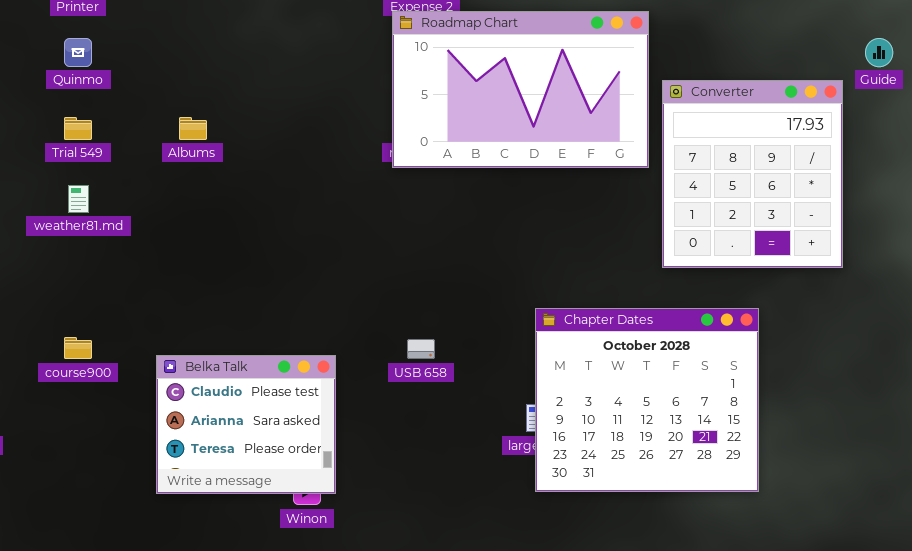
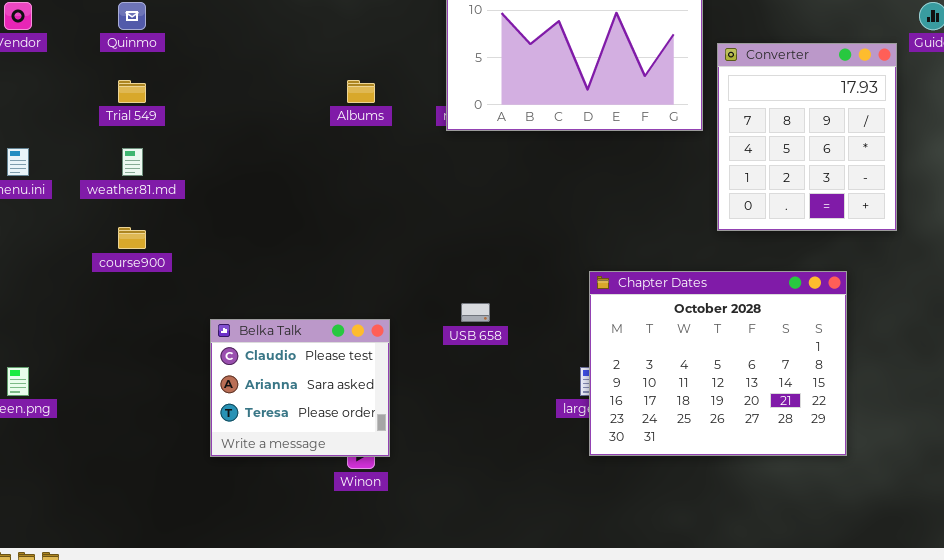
Albums: [179,117,207,140] -> [347,80,375,103], moved
Chapter Dates: [535,308,759,492] -> [589,271,847,456], resized
course900: [64,337,92,359] -> [118,227,146,249], moved

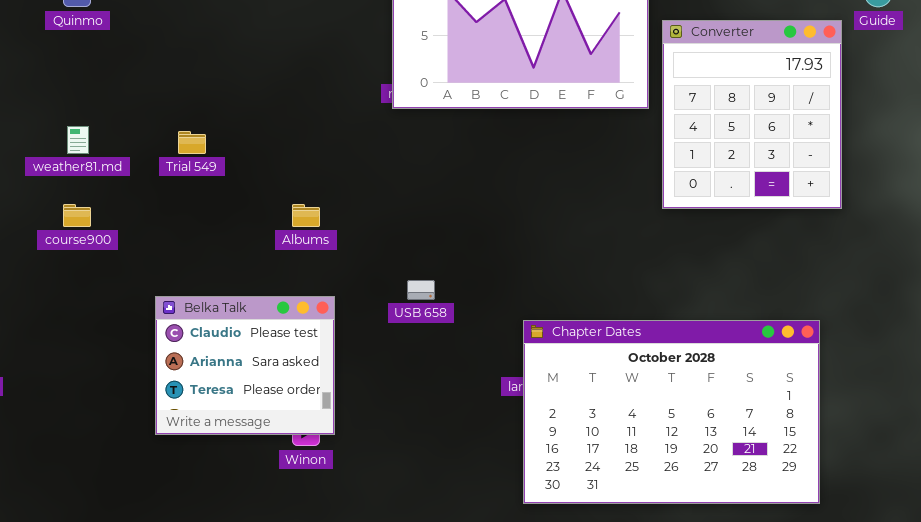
Trial 549: [118,80,146,103] -> [178,131,206,154], moved
Albums: [347,80,375,103] -> [292,204,320,227], moved
Chapter Dates: [589,271,847,456] -> [523,320,820,504], moved, resized

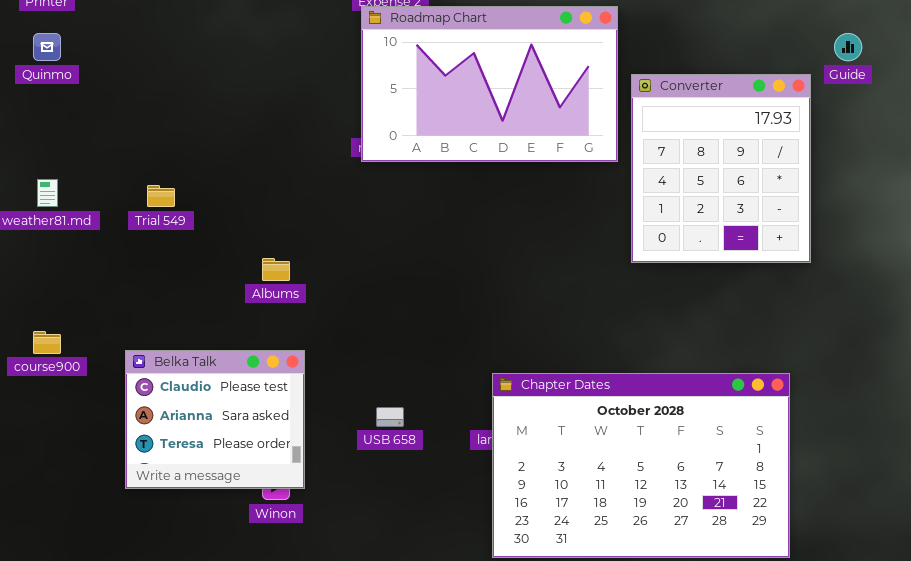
course900: [63,204,91,227] -> [33,331,61,354], moved
USB 658: [407,280,435,300] -> [376,407,404,427], moved

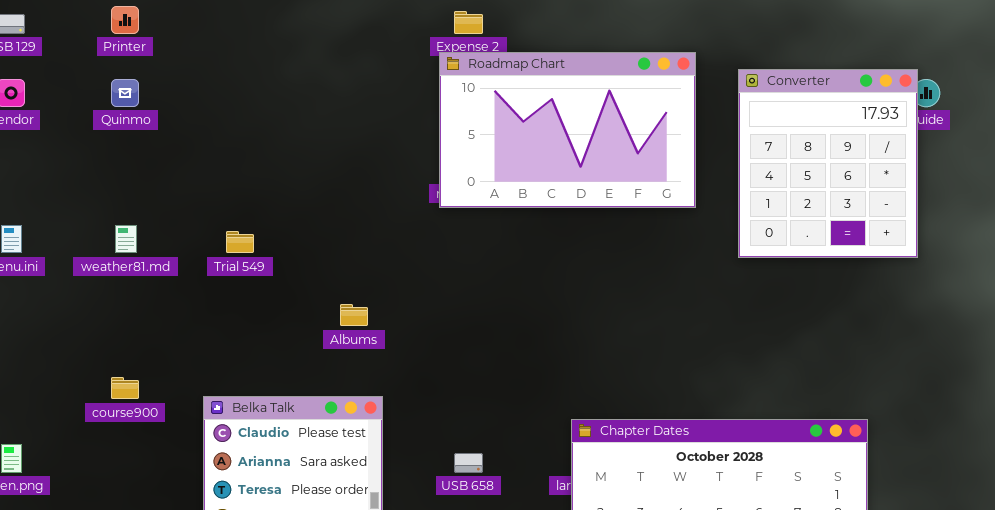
Converter: [631,74,811,263] -> [738,69,918,258], moved

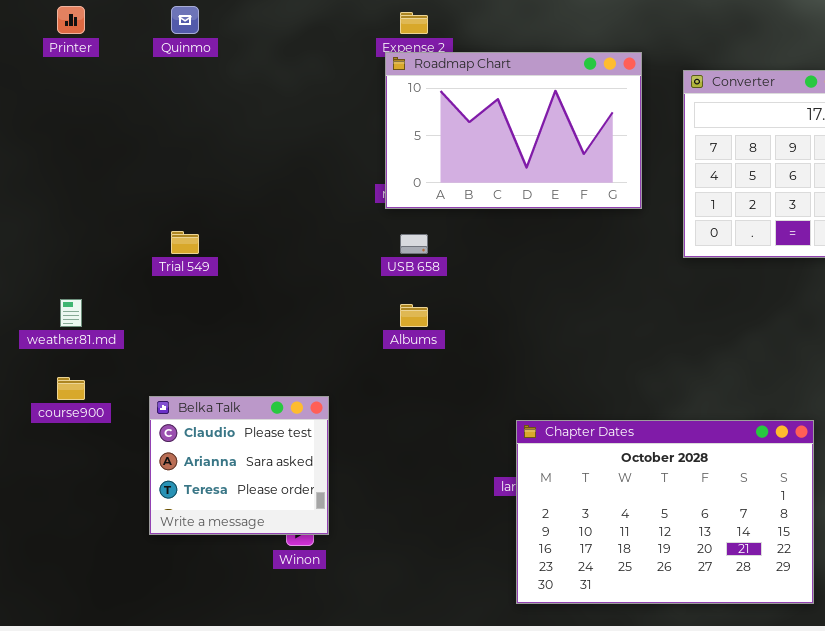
Quinmo: [111,79,139,107] -> [171,6,199,34], moved
weather81.md: [115,225,137,253] -> [60,299,82,327], moved
Albums: [340,304,368,326] -> [400,304,428,327], moved
USB 658: [454,453,483,473] -> [400,234,428,254], moved

